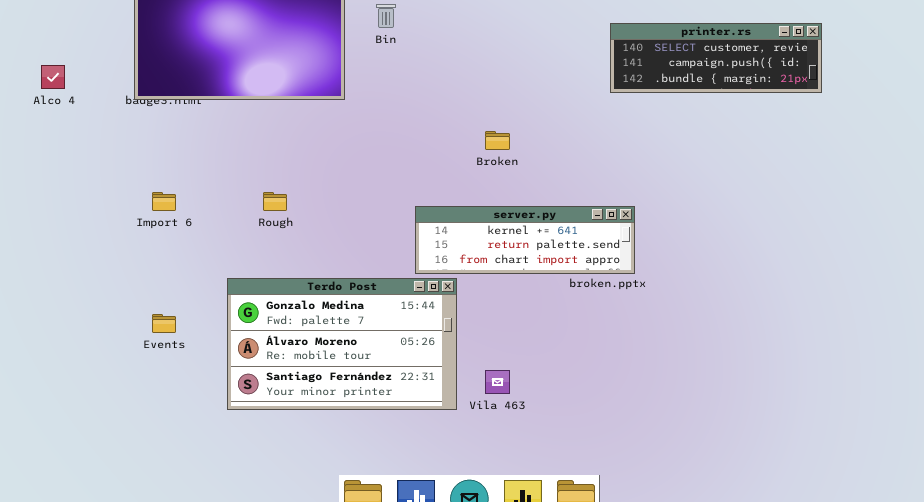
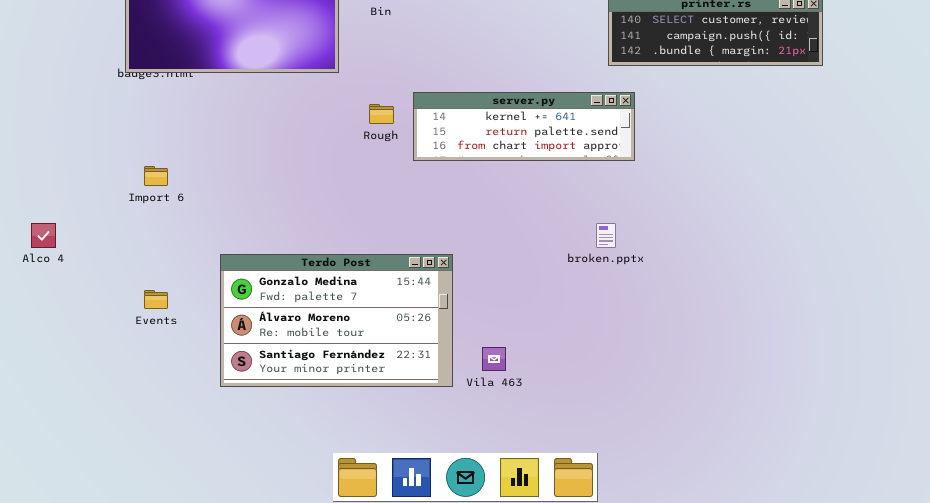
Alco 4: [41,65,65,89] -> [31,223,56,248], moved
Rough: [263,192,287,211] -> [369,104,394,124], moved
server.py: [415,206,635,274] -> [413,92,635,161], moved

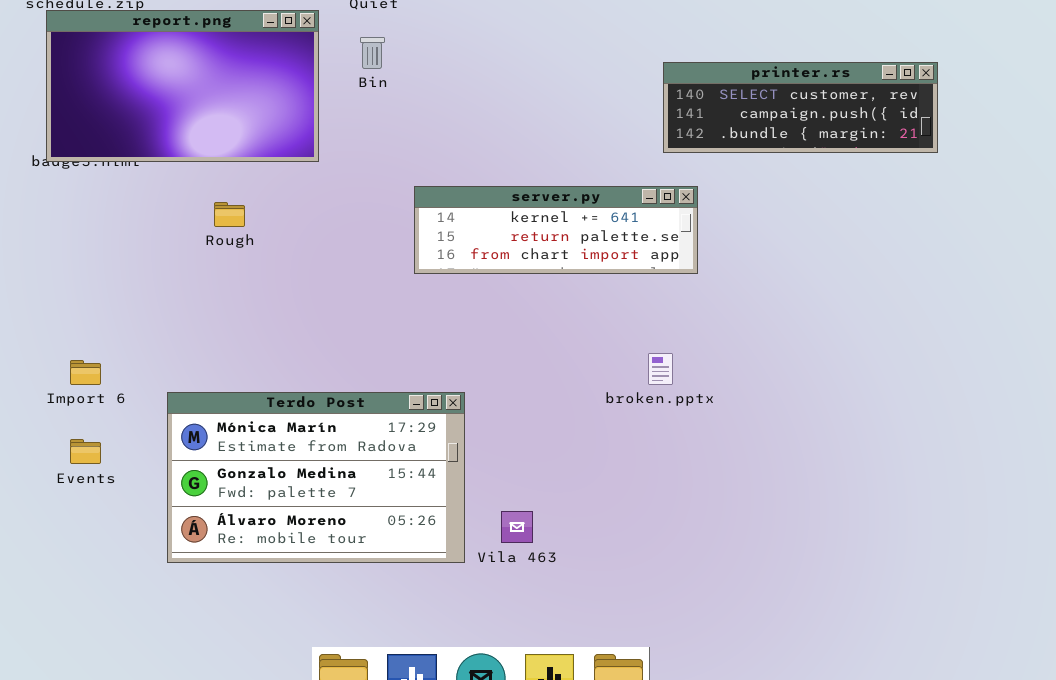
Rough: [369,104,394,124] -> [214,202,245,227], moved
Import 6: [144,166,168,186] -> [70,360,101,385], moved
Terdo Post: [220,254,453,387] -> [167,392,465,563], scrolled up 1 row

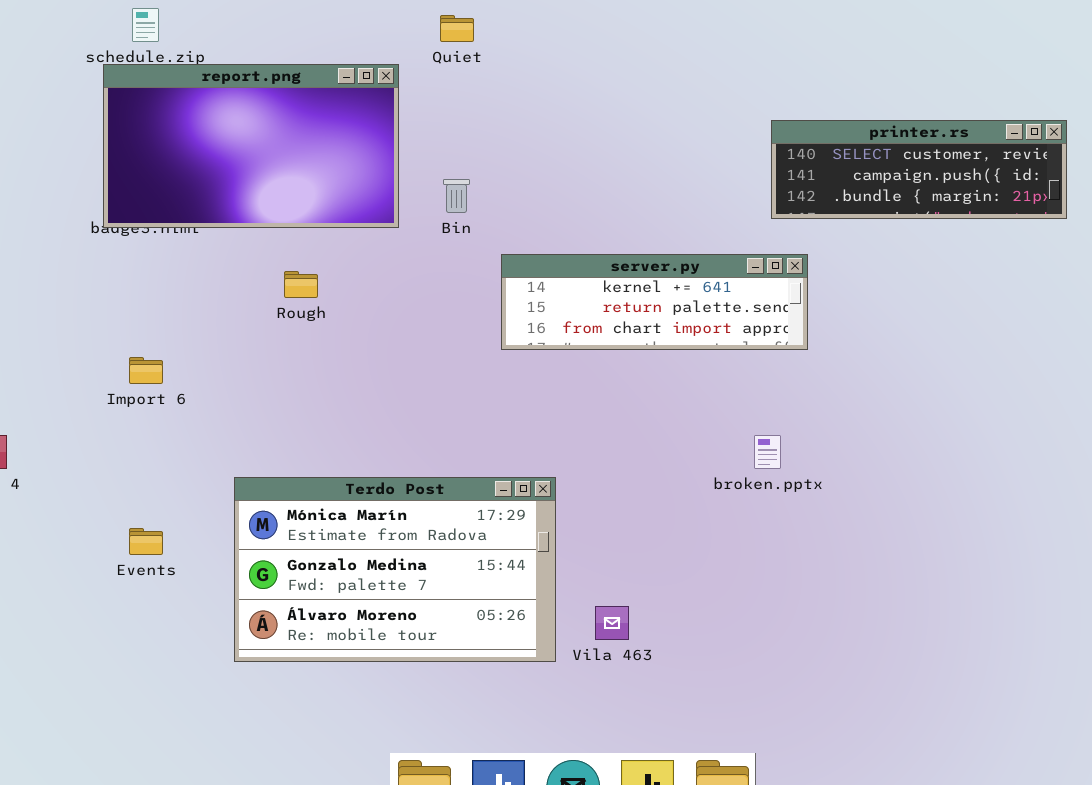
Bin: [360,37,385,69] -> [443,179,470,213], moved
Import 6: [70,360,101,385] -> [129,357,163,384], moved

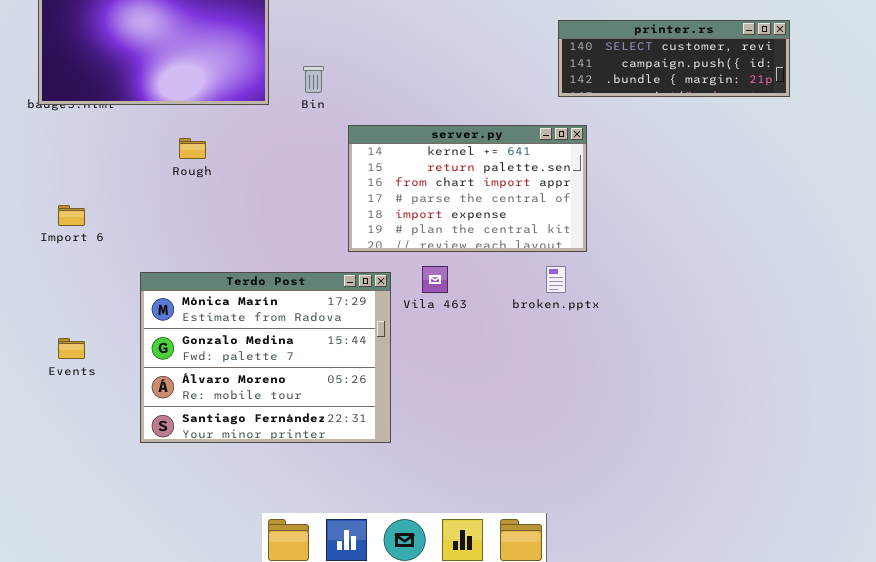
server.py: [501,254,808,350] -> [348,125,587,252], resized
Terdo Post: [234,477,556,662] -> [140,272,391,443], resized
Vila 463: [595,606,629,640] -> [422,266,448,293], moved

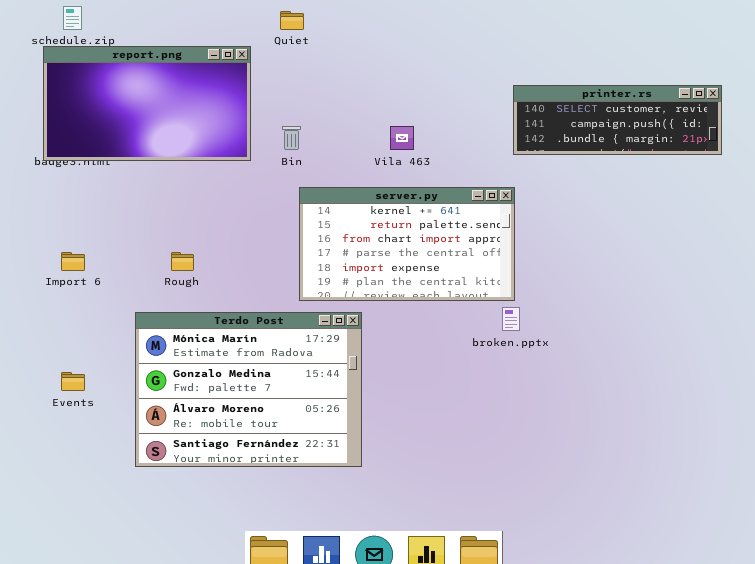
server.py: [348,125,587,252] -> [299,187,515,301], moved
Rough: [179,138,206,159] -> [171,252,194,271], moved
Vila 463: [422,266,448,293] -> [390,126,414,150], moved

